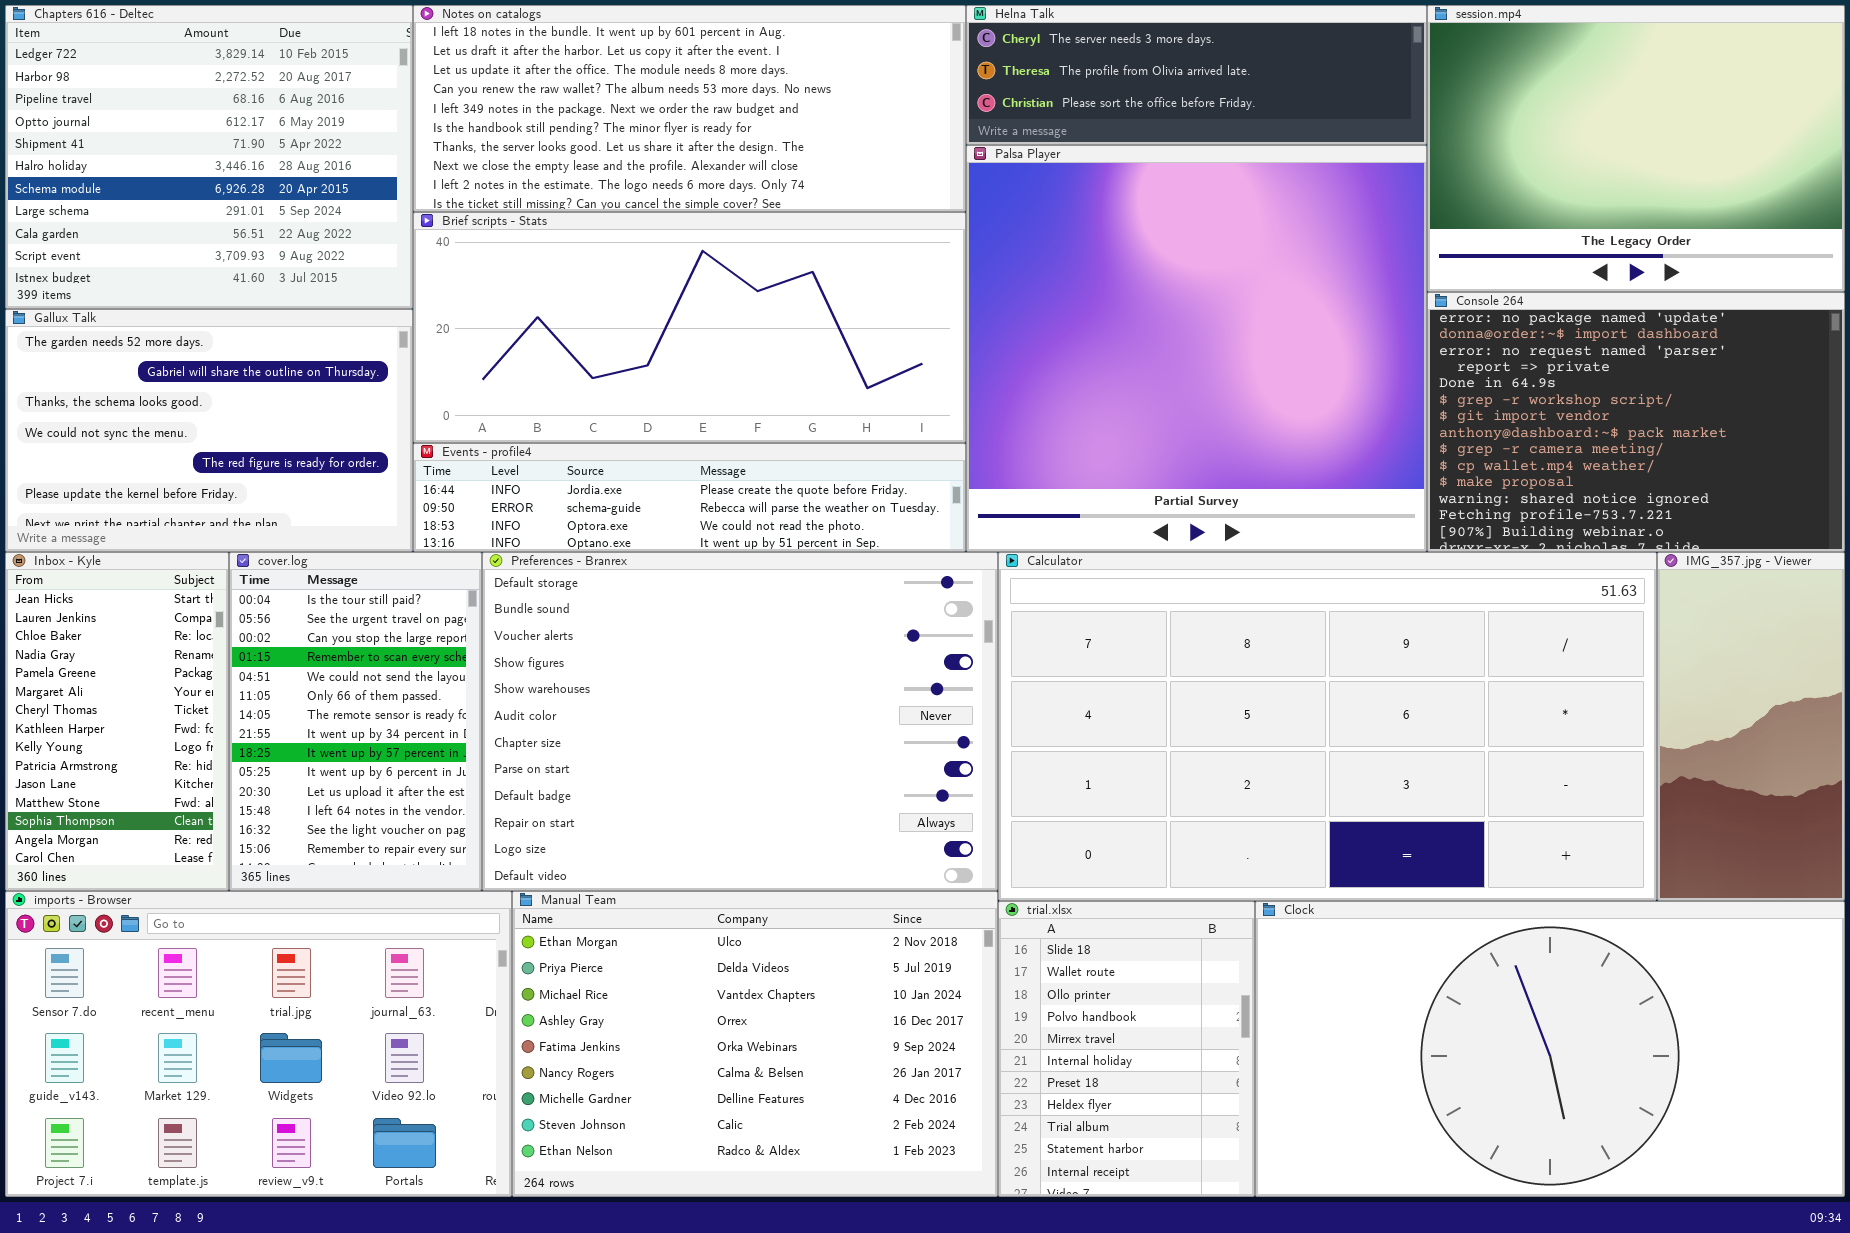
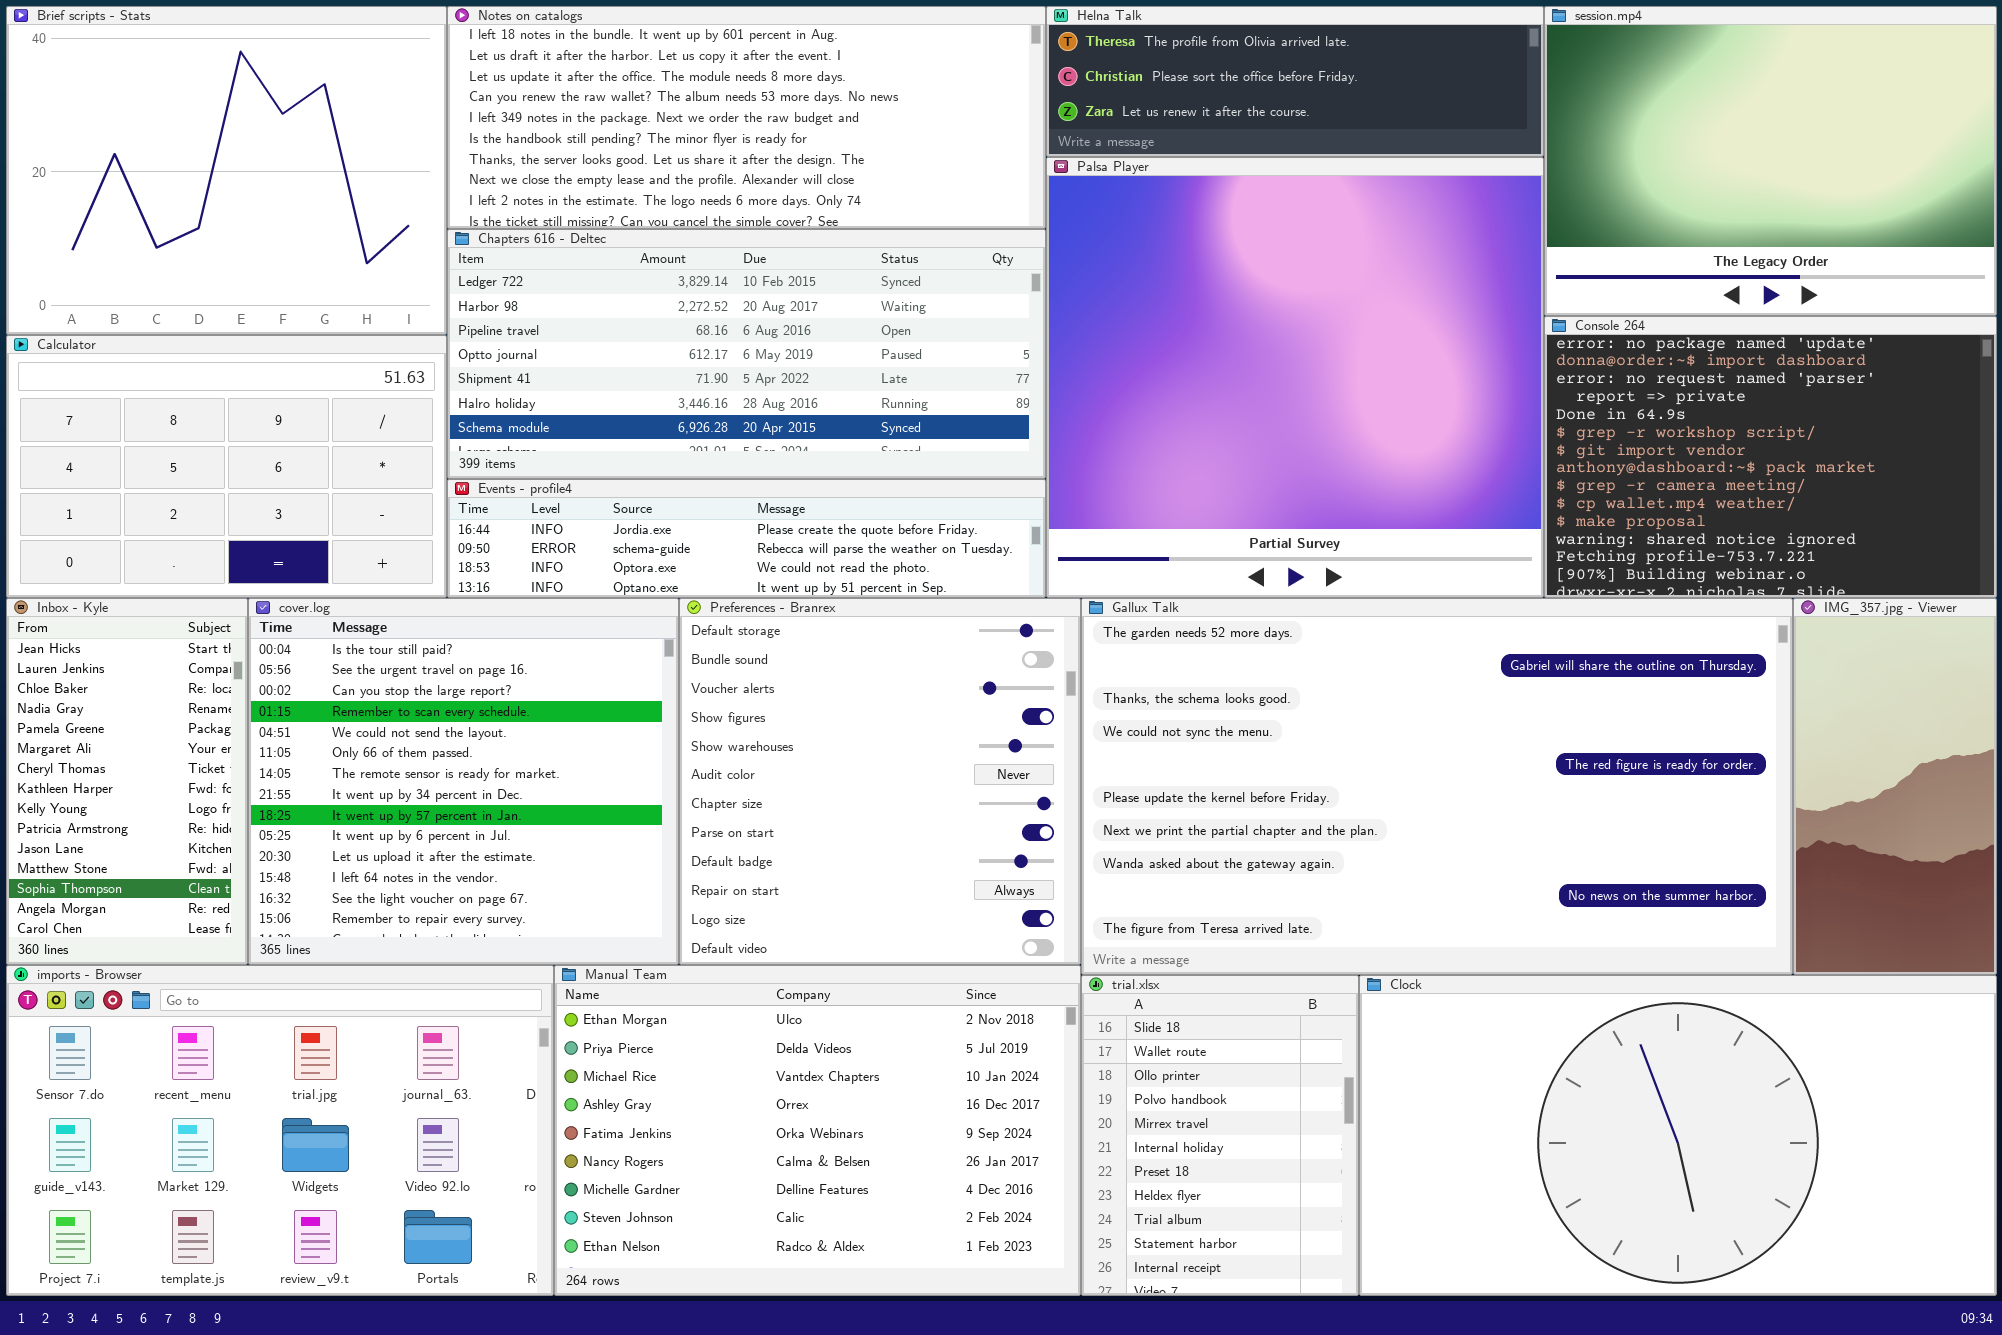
Chapters 616 - Deltec: [5,5,413,309] -> [447,229,1046,479], moved, resized
Helna Talk: [966,5,1427,145] -> [1046,6,1544,157], scrolled down 1 row
Brief scripts - Stats: [413,212,966,443] -> [6,6,447,335], moved, resized
Gallux Talk: [5,309,413,552] -> [1081,598,1793,975], moved, resized
cover.log: [229,552,482,891] -> [248,598,679,965], resized
Preferences - Branrex: [482,552,998,891] -> [679,598,1081,965], resized
Calculator: [998,552,1657,901] -> [6,335,447,598], moved, resized

